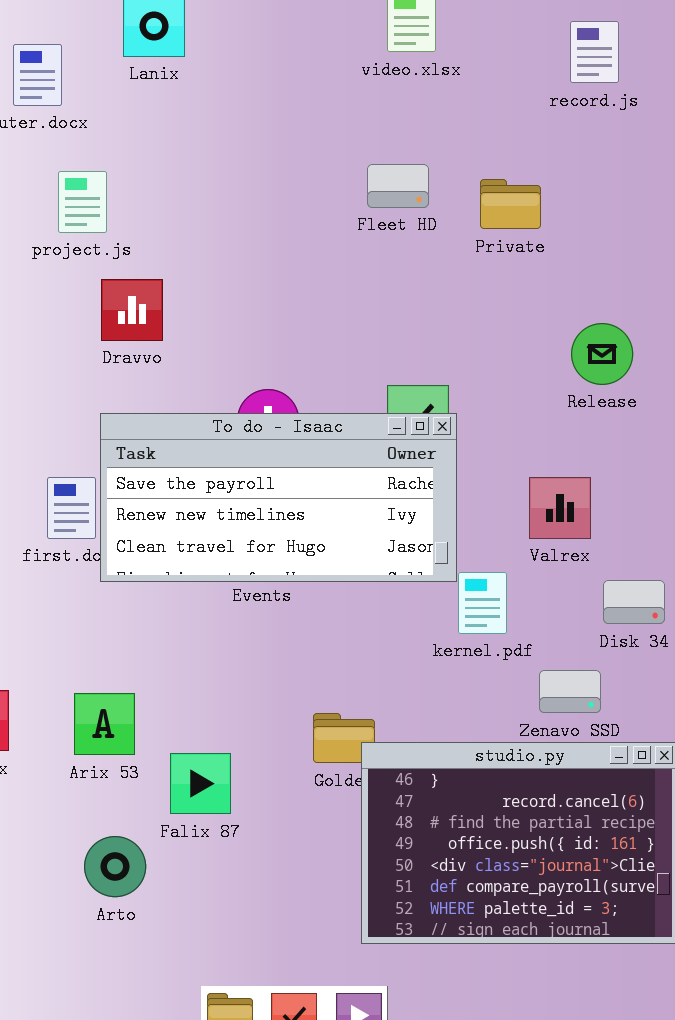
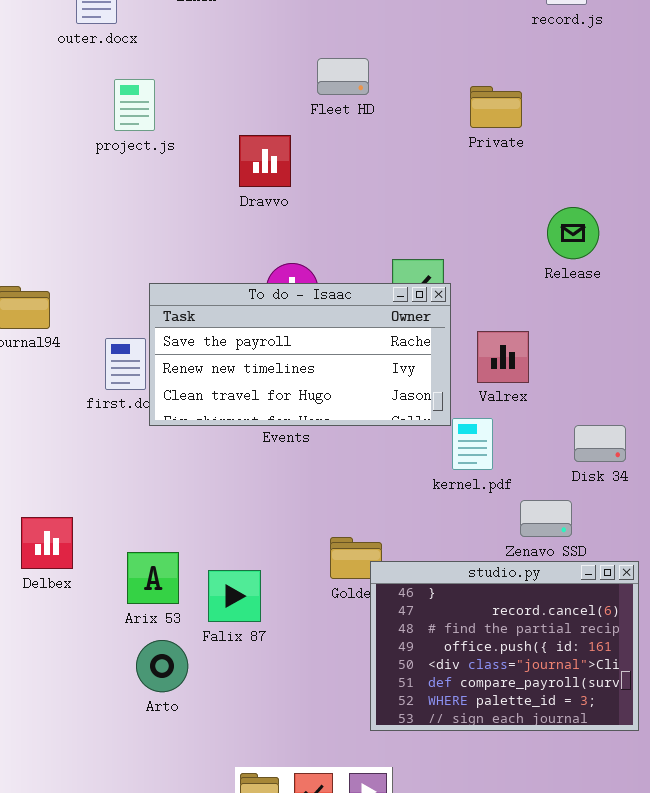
Fleet HD: [367,164,429,208] -> [317,58,369,95], moved
Dravvo: [101,279,163,341] -> [239,135,291,187], moved
Valrex: [529,477,591,539] -> [477,331,529,383], moved
Arix 53: [74,693,135,755] -> [127,552,179,604], moved

